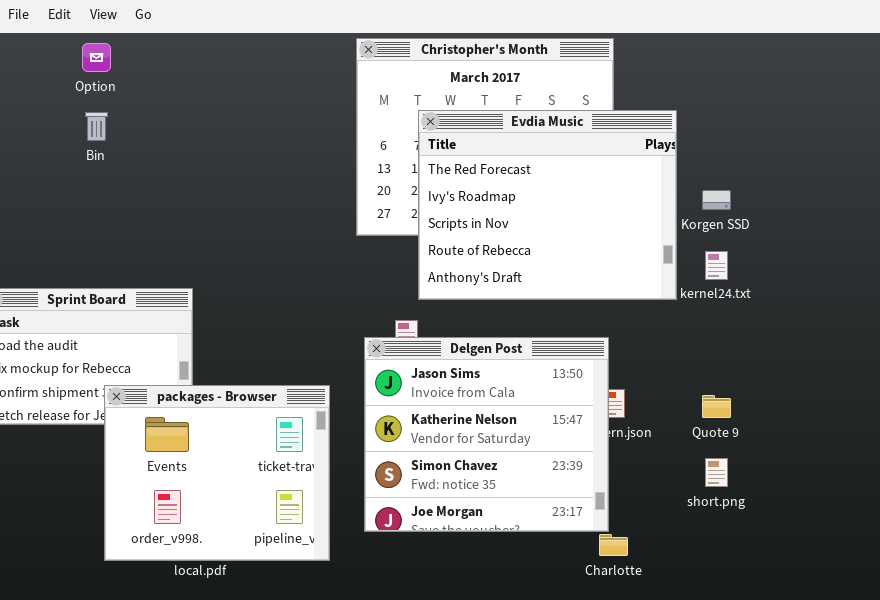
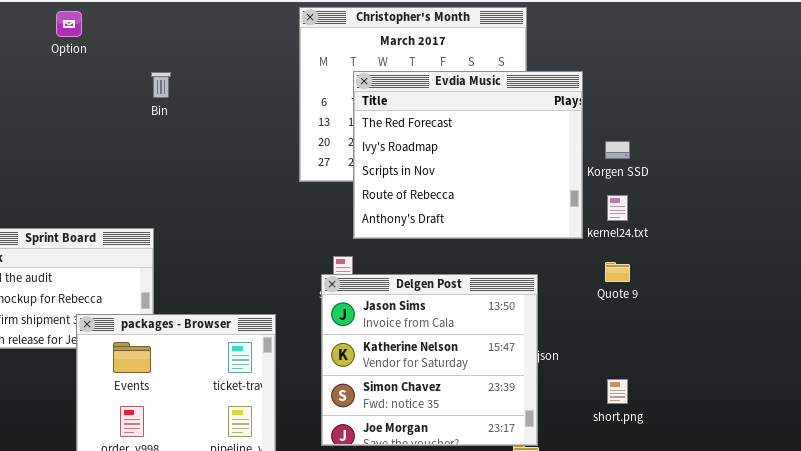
Bin: [85,112,108,141] -> [151,72,171,98], moved
Delgen Post: [364,337,609,532] -> [321,274,538,446], moved
Quote 9: [702,395,731,418] -> [605,262,630,282], moved

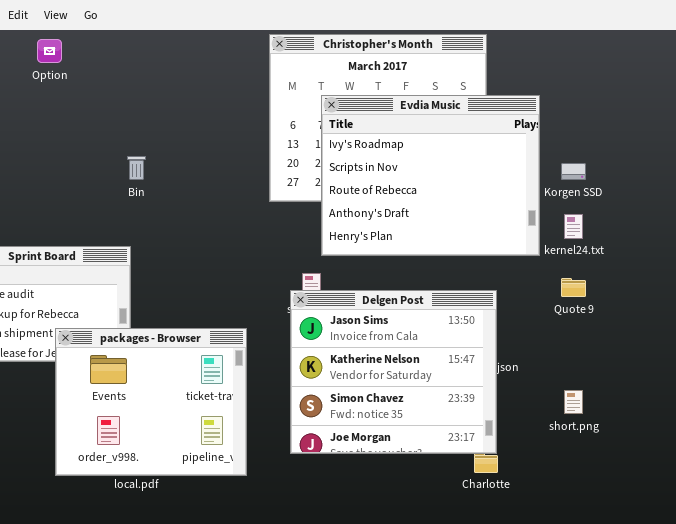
Evdia Music: [353,71,583,239] -> [321,95,540,256], scrolled down 1 row
Bin: [151,72,171,98] -> [127,156,146,180], moved

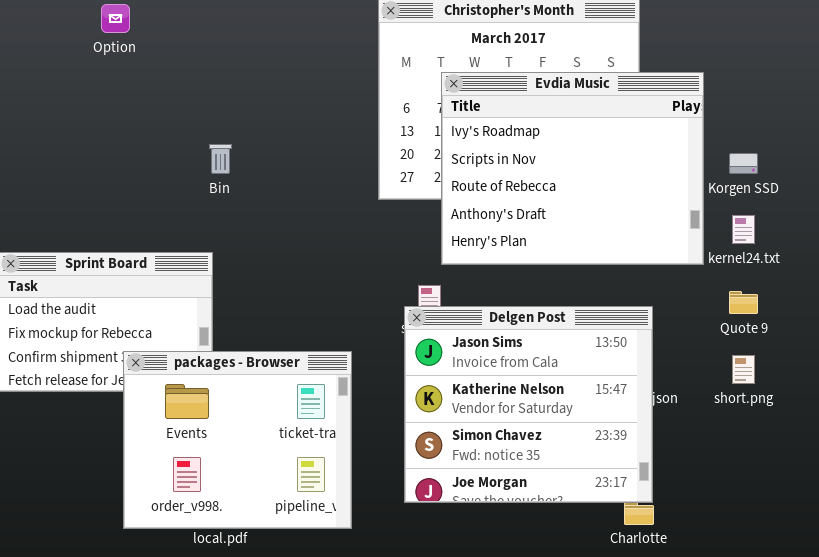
short.png: [564,390,583,414] -> [732,355,755,384], moved

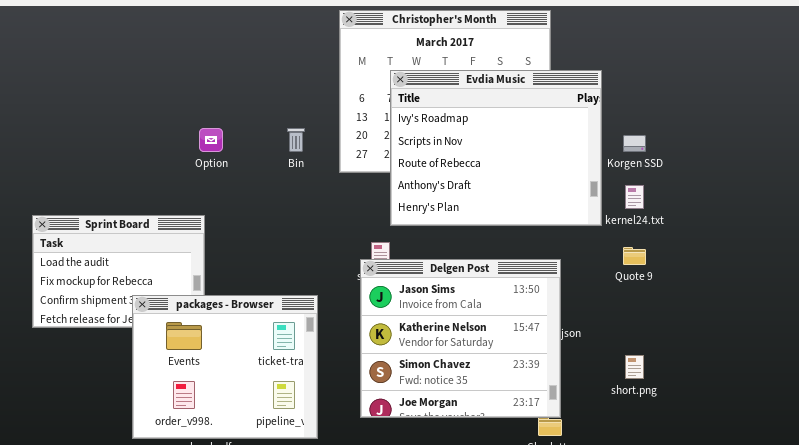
Option: [101,4,130,33] -> [199,128,223,152], moved
Bin: [209,144,232,174] -> [287,128,305,152], moved
short.png: [732,355,755,384] -> [625,355,644,379], moved

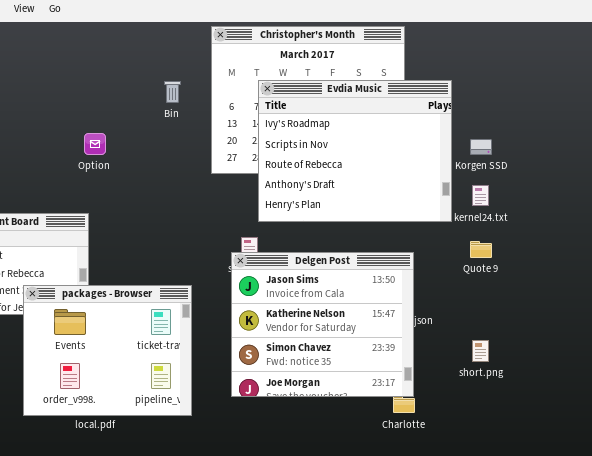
Bin: [287,128,305,152] -> [164,81,181,103], moved

